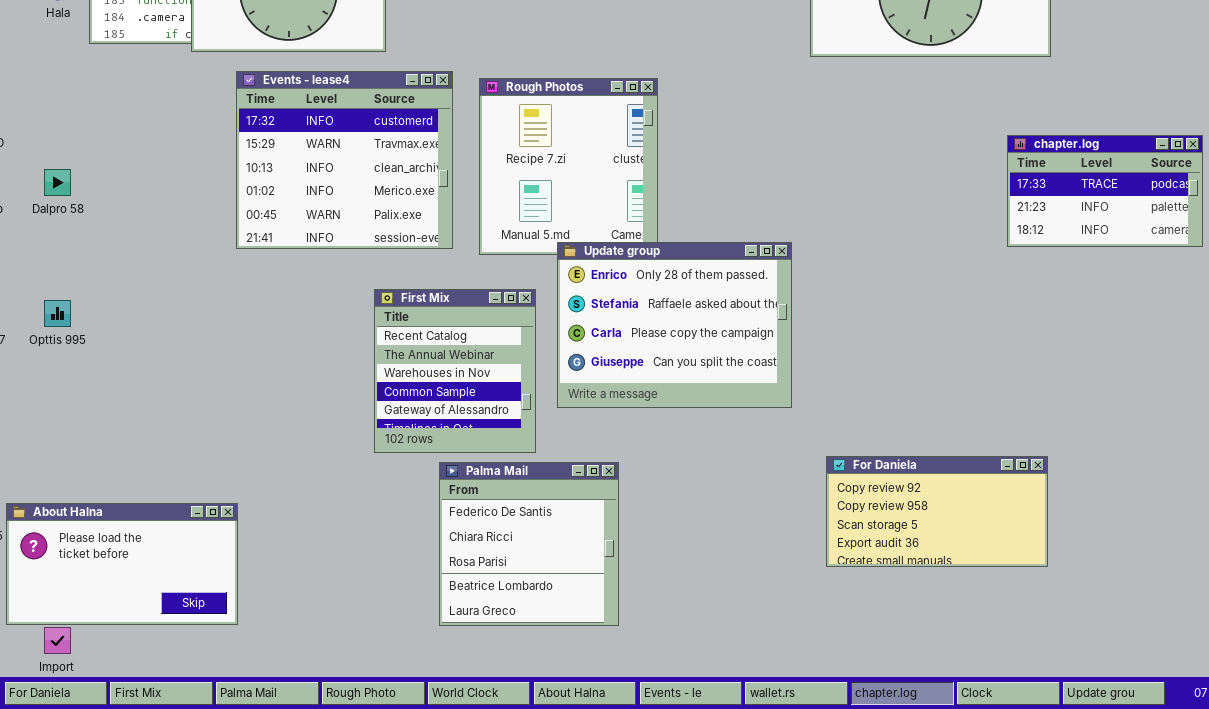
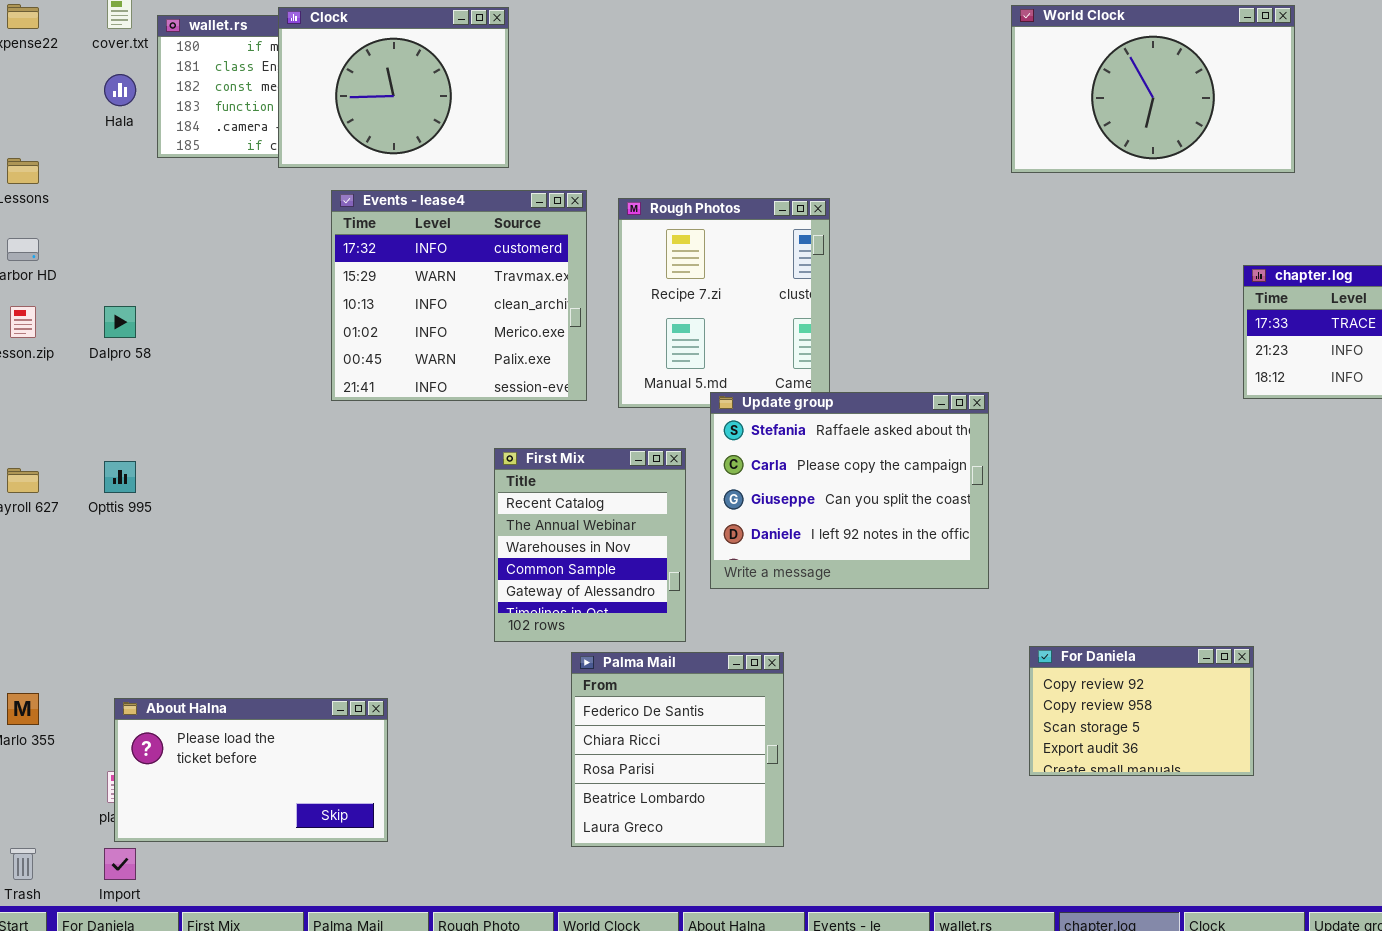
Update group: [557,242,792,408] -> [710,392,989,589], scrolled down 1 row
For Daniela: [826,456,1048,567] -> [1029,646,1254,776], resized
About Halna: [6,503,238,625] -> [114,698,388,842], moved

